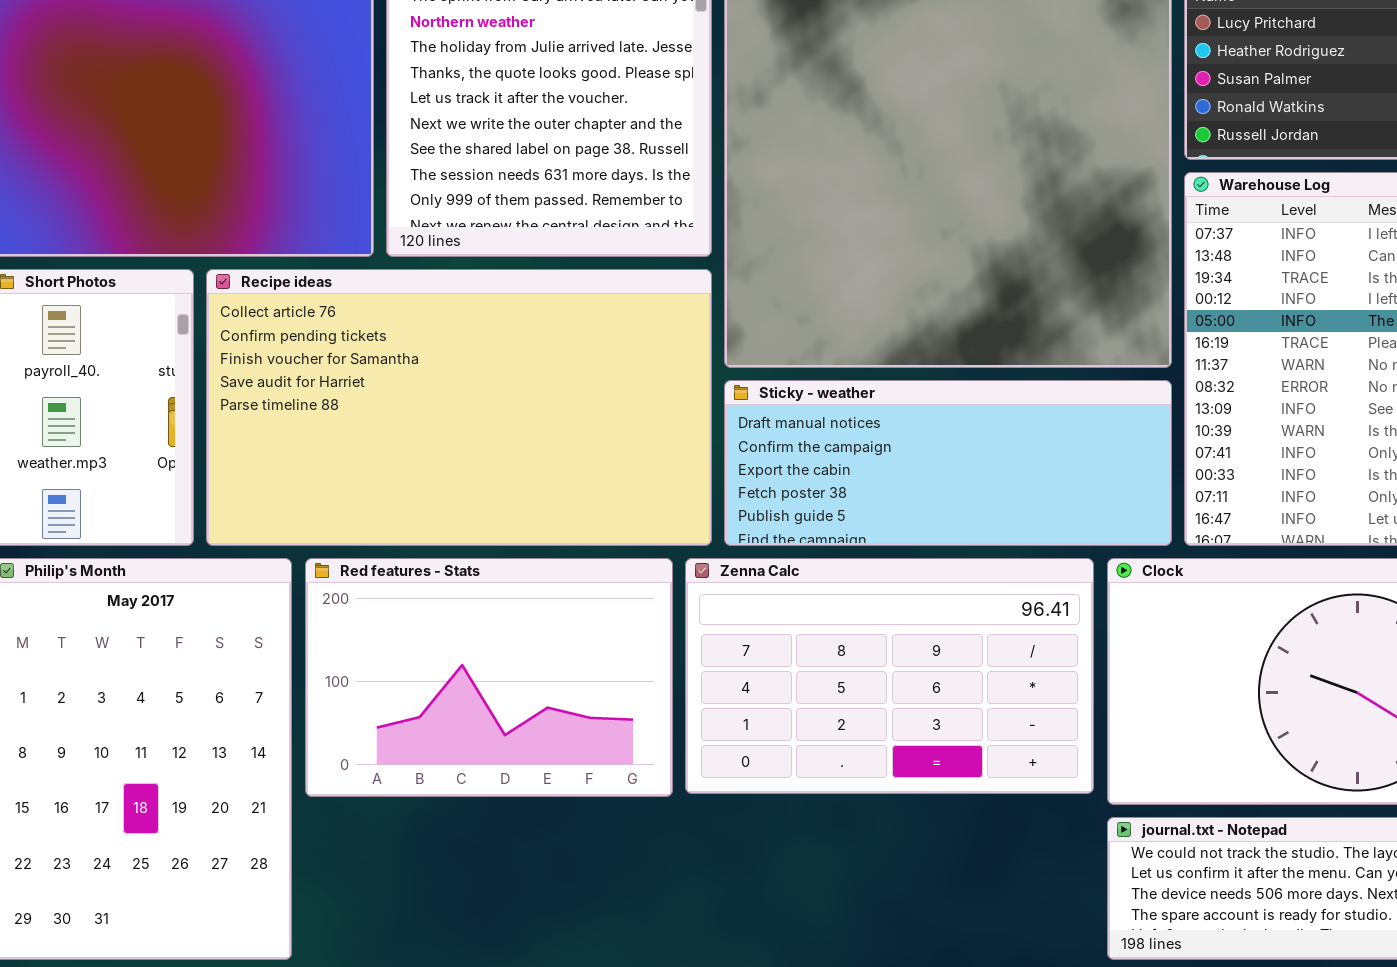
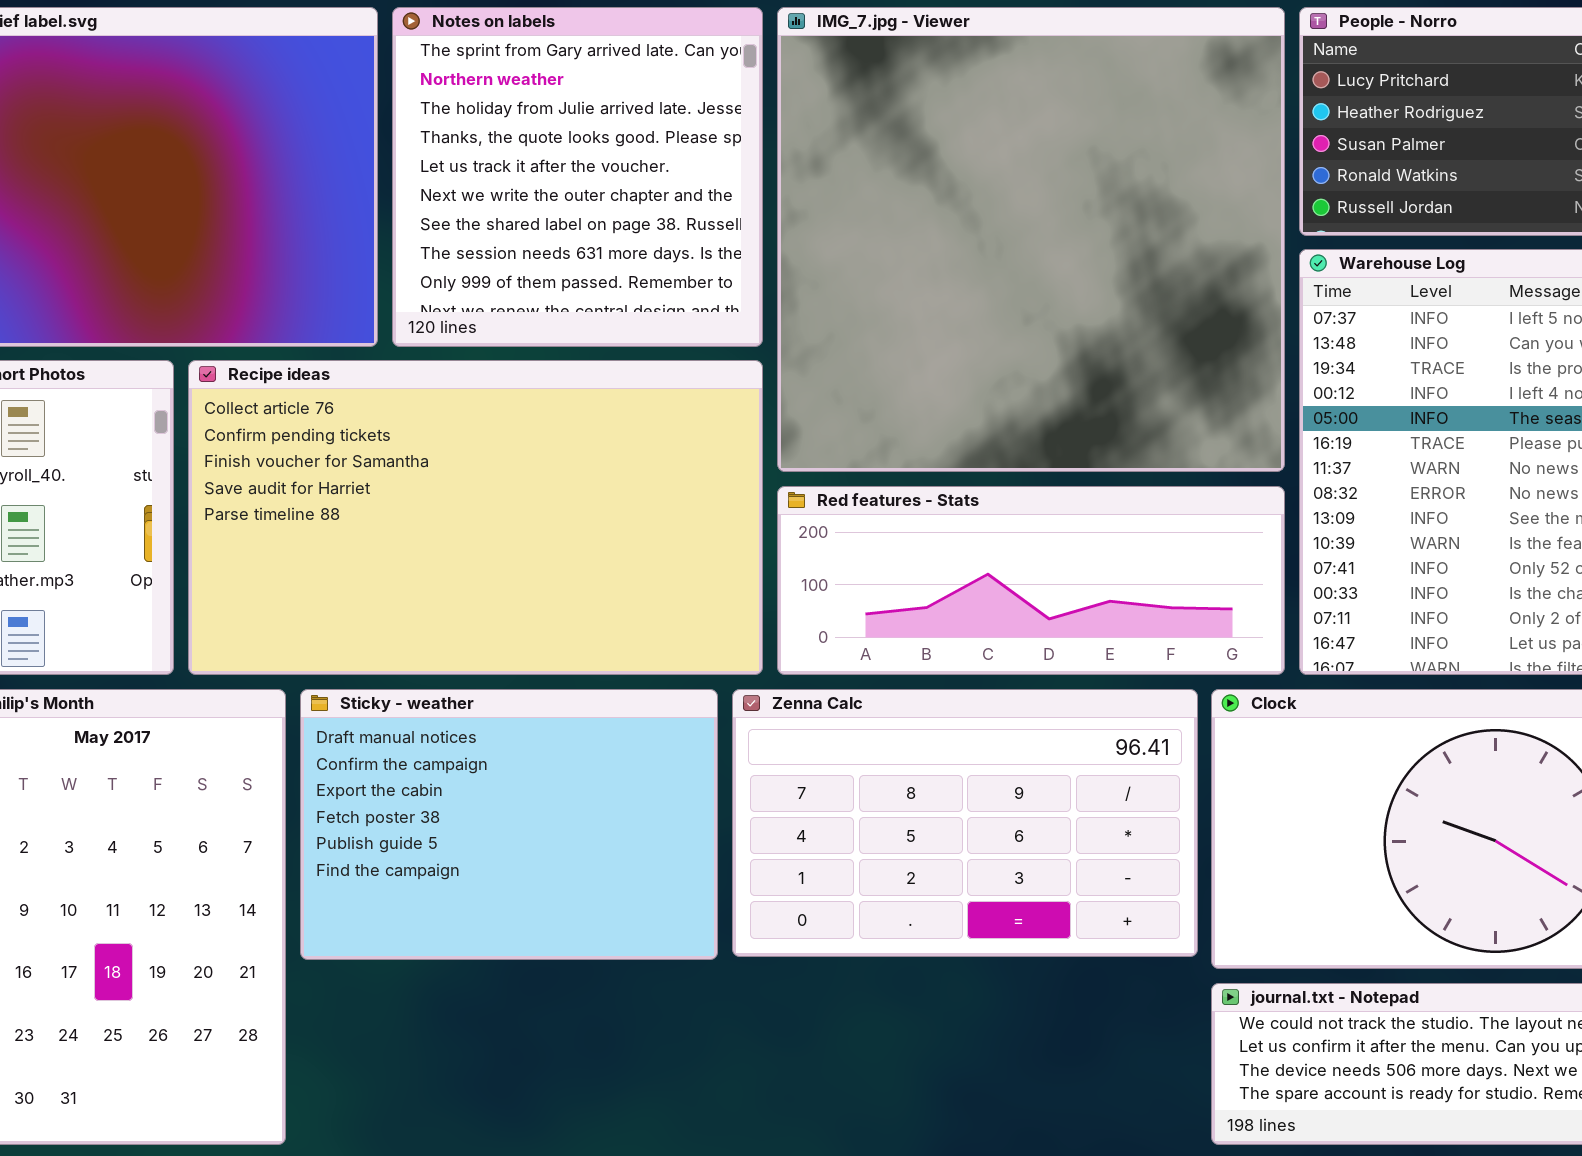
Sticky - weather: [724,380,1172,546] -> [300,689,718,960], moved, resized
Red features - Stats: [305,558,673,797] -> [777,486,1285,675], moved, resized

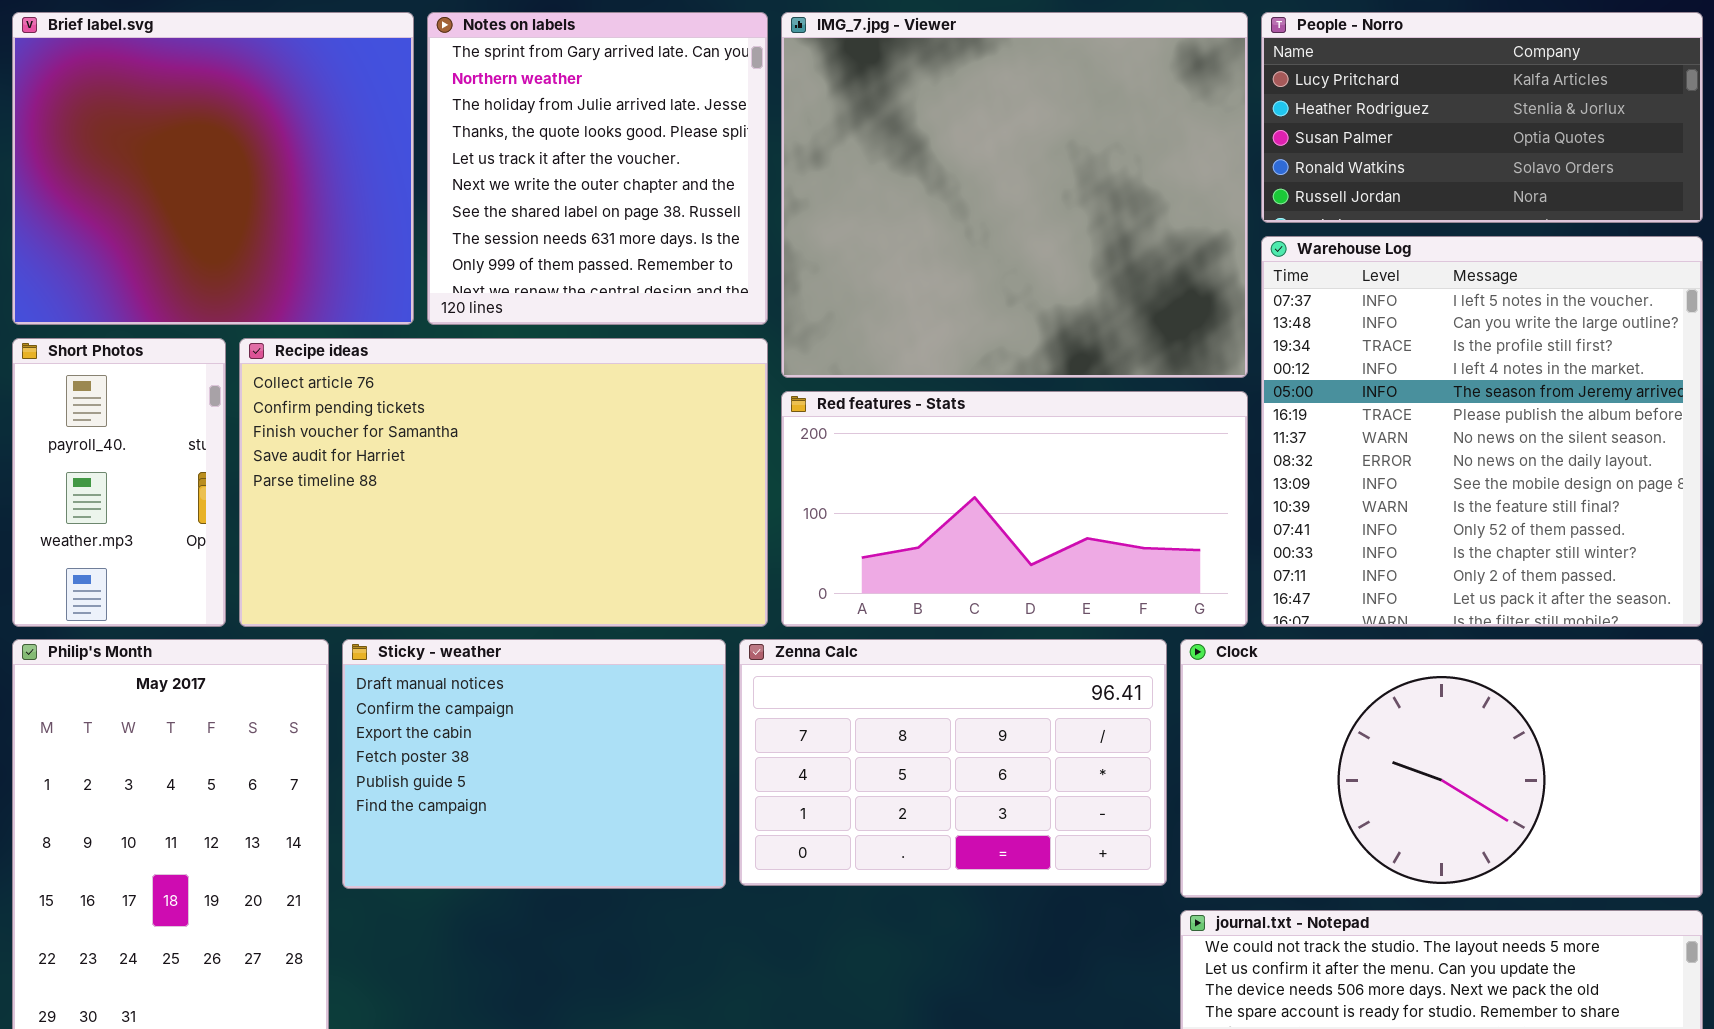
IMG_7.jpg - Viewer: [777,7,1285,472] -> [781,12,1248,378], resized
Red features - Stats: [777,486,1285,675] -> [781,391,1248,627], resized

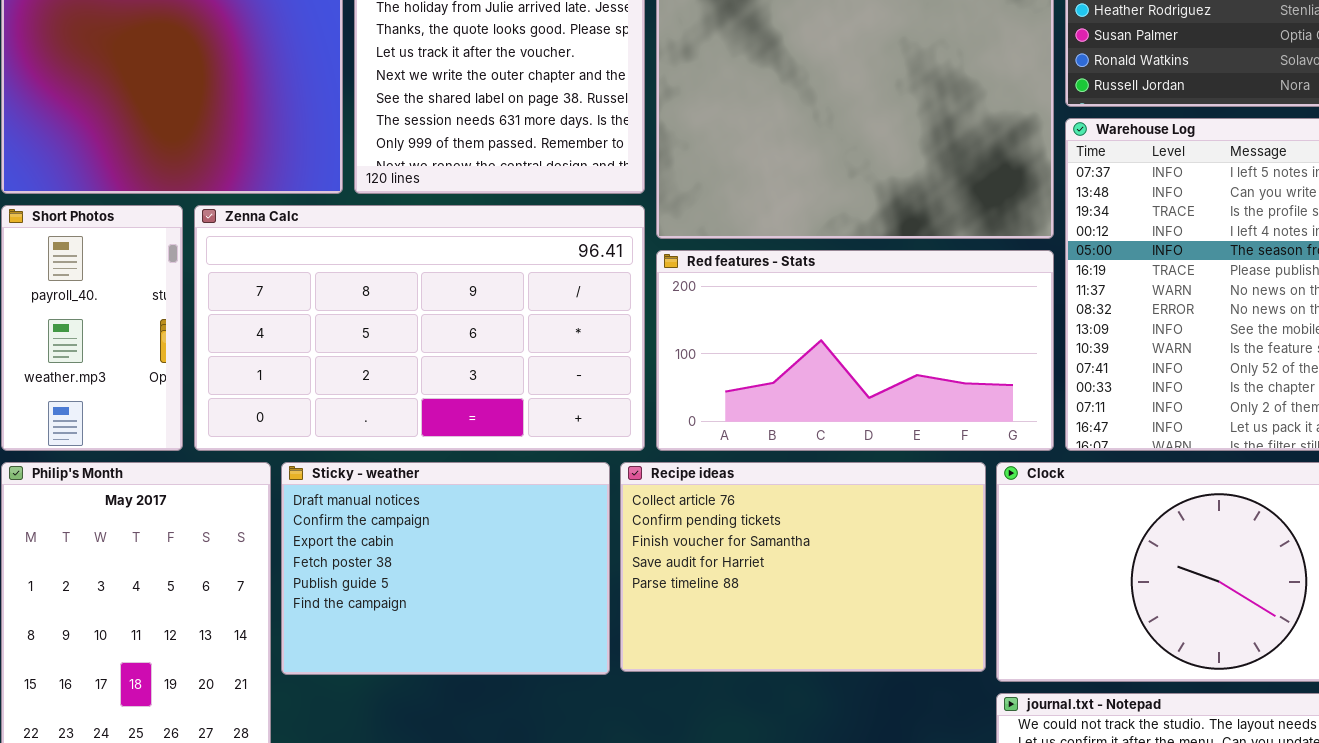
Recipe ideas: [239,338,768,627] -> [620,462,986,672], moved, resized
Zenna Calc: [739,639,1167,886] -> [194,205,645,451], moved, resized

